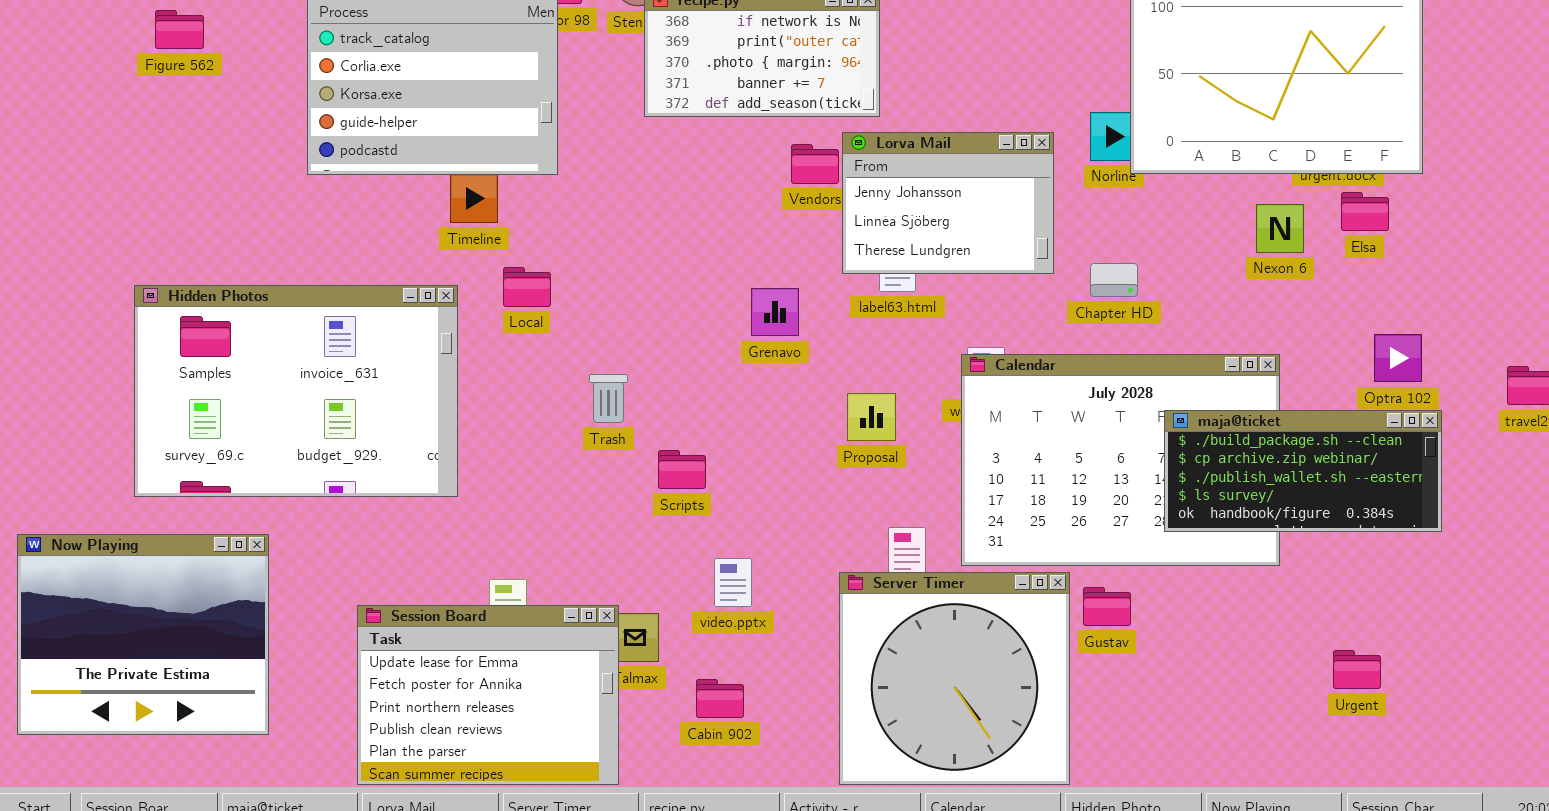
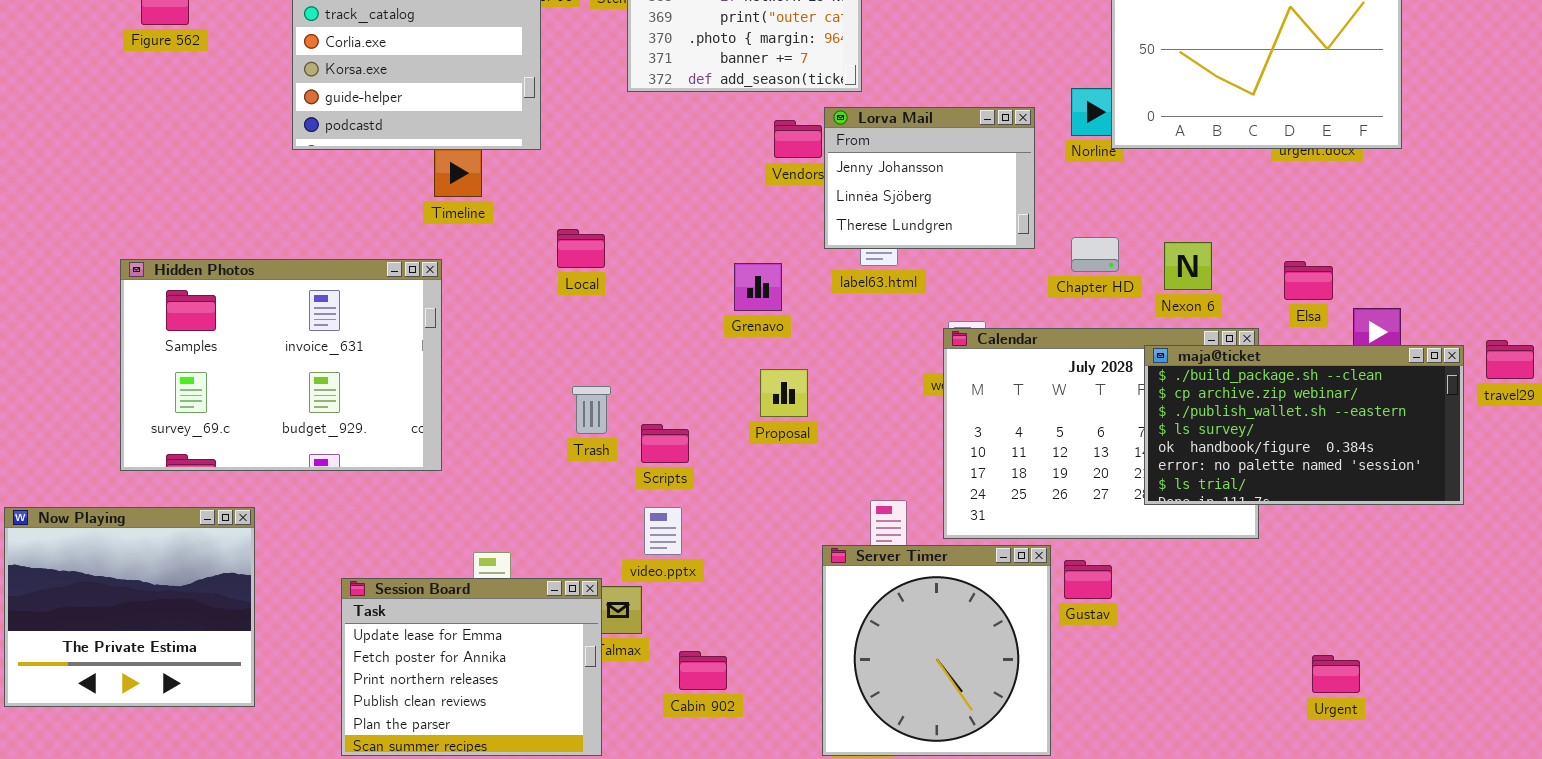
Elsa: [1341,192,1389,231] -> [1284,261,1333,300], moved
Nexon 6: [1256,204,1304,253] -> [1164,242,1212,290], moved
Local: [503,267,551,307] -> [557,229,605,268], moved
Trash: [589,374,628,423] -> [572,386,611,434], moved
Proposal: [847,393,896,441] -> [760,369,808,417], moved
maja@ticket: [1164,410,1442,532] -> [1144,345,1464,505], resized
video.pptx: [714,558,752,607] -> [644,507,682,555], moved
Urgent: [1333,650,1381,689] -> [1312,655,1360,693], moved

